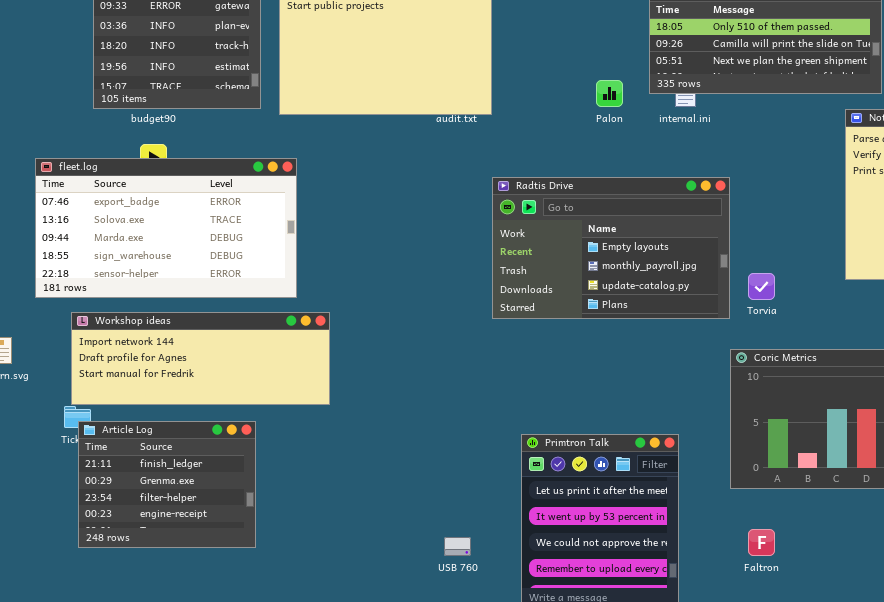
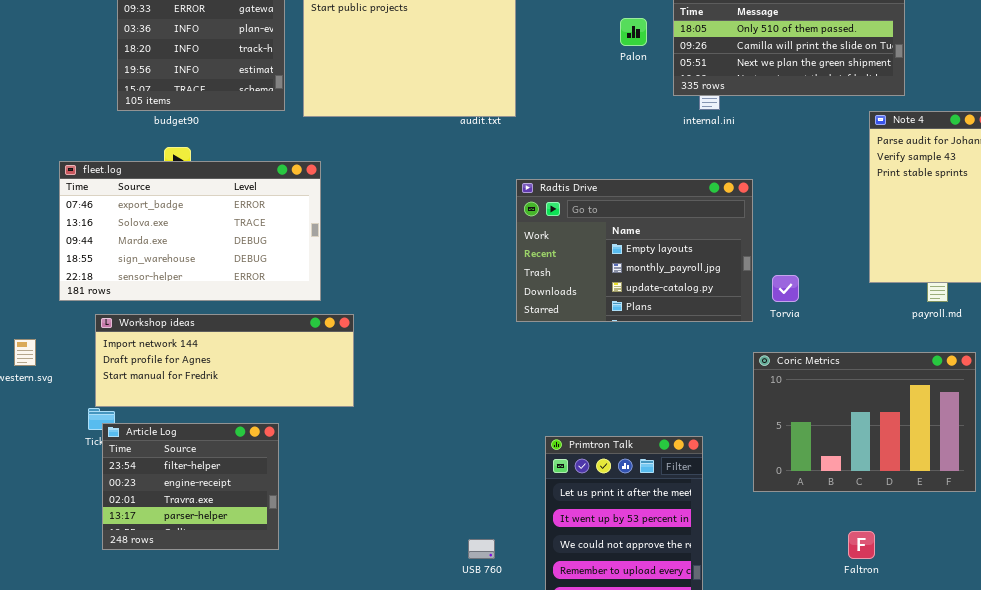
Palon: [596,80,623,107] -> [620,18,647,46], moved
Article Log: [78,421,256,548] -> [102,423,279,550], scrolled down 2 rows
Faltron: [748,529,775,556] -> [848,531,875,559], moved

